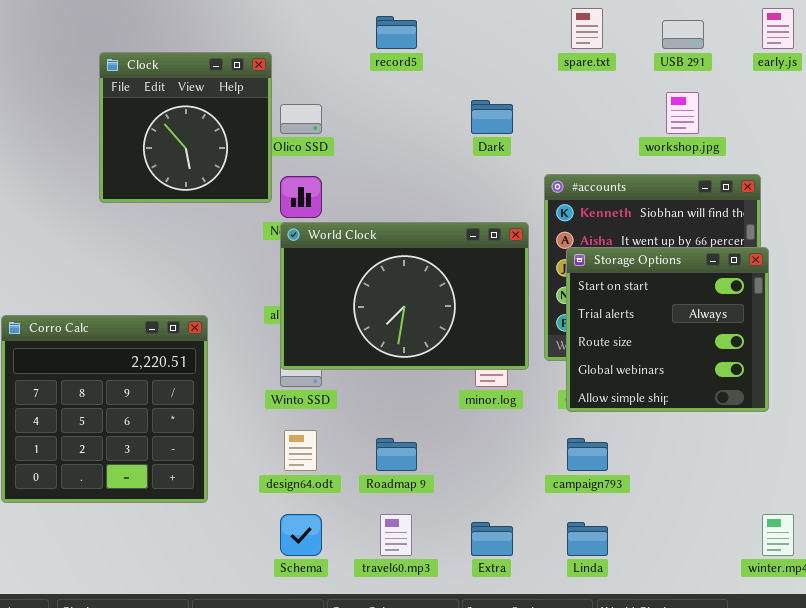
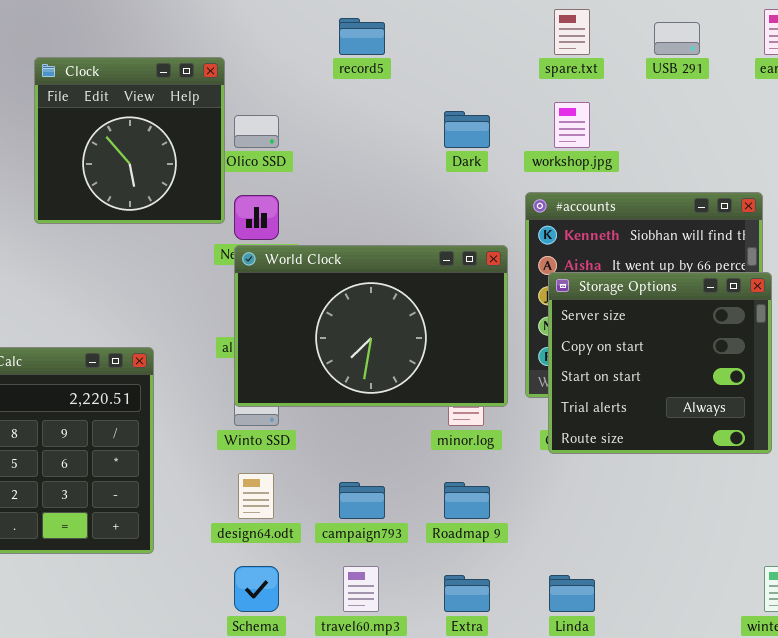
workshop.jpg: [666,92,699,134] -> [554,102,590,148], moved
Storage Options: [566,247,769,412] -> [548,272,772,454], scrolled up 2 rows
Roadmap 9: [376,438,417,471] -> [444,482,490,519], moved
campaign793: [567,438,608,471] -> [339,482,385,519], moved

